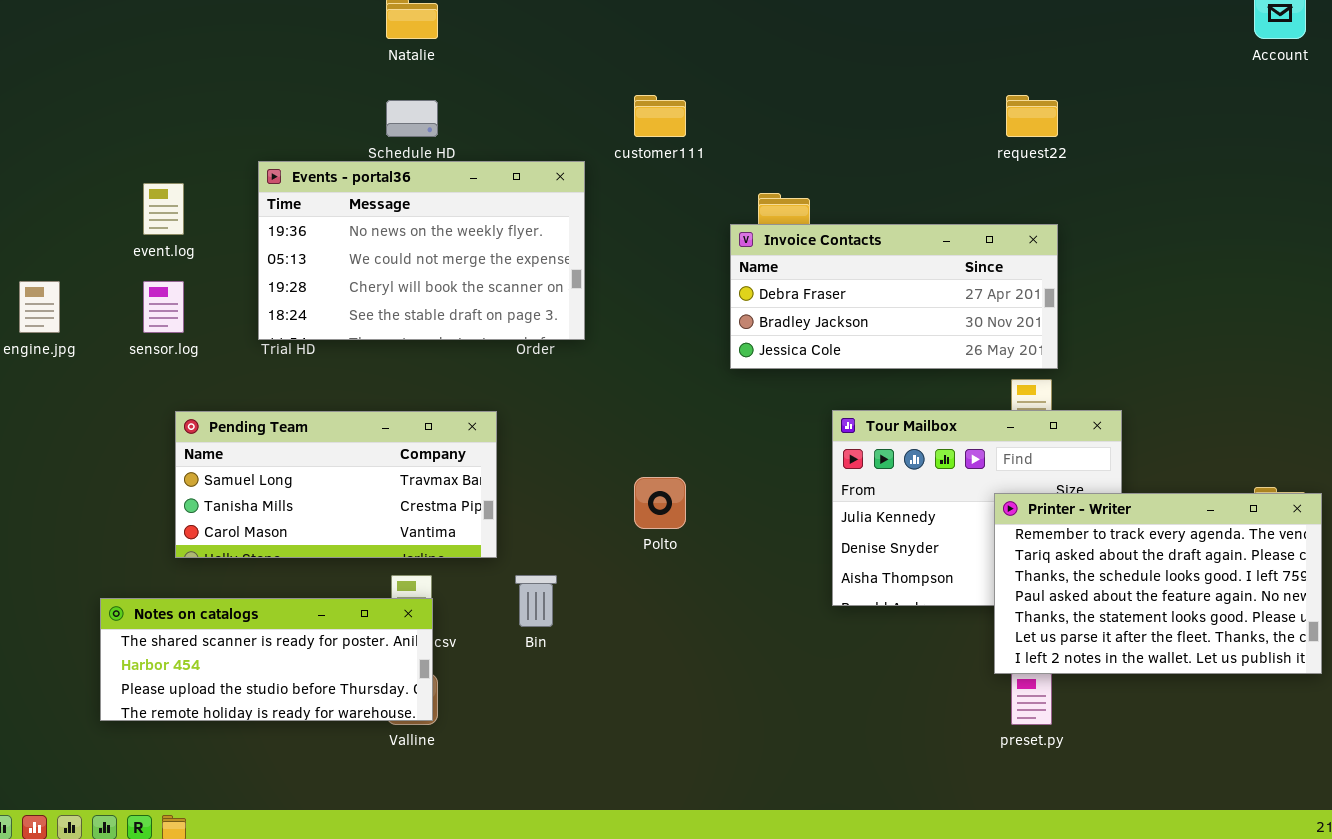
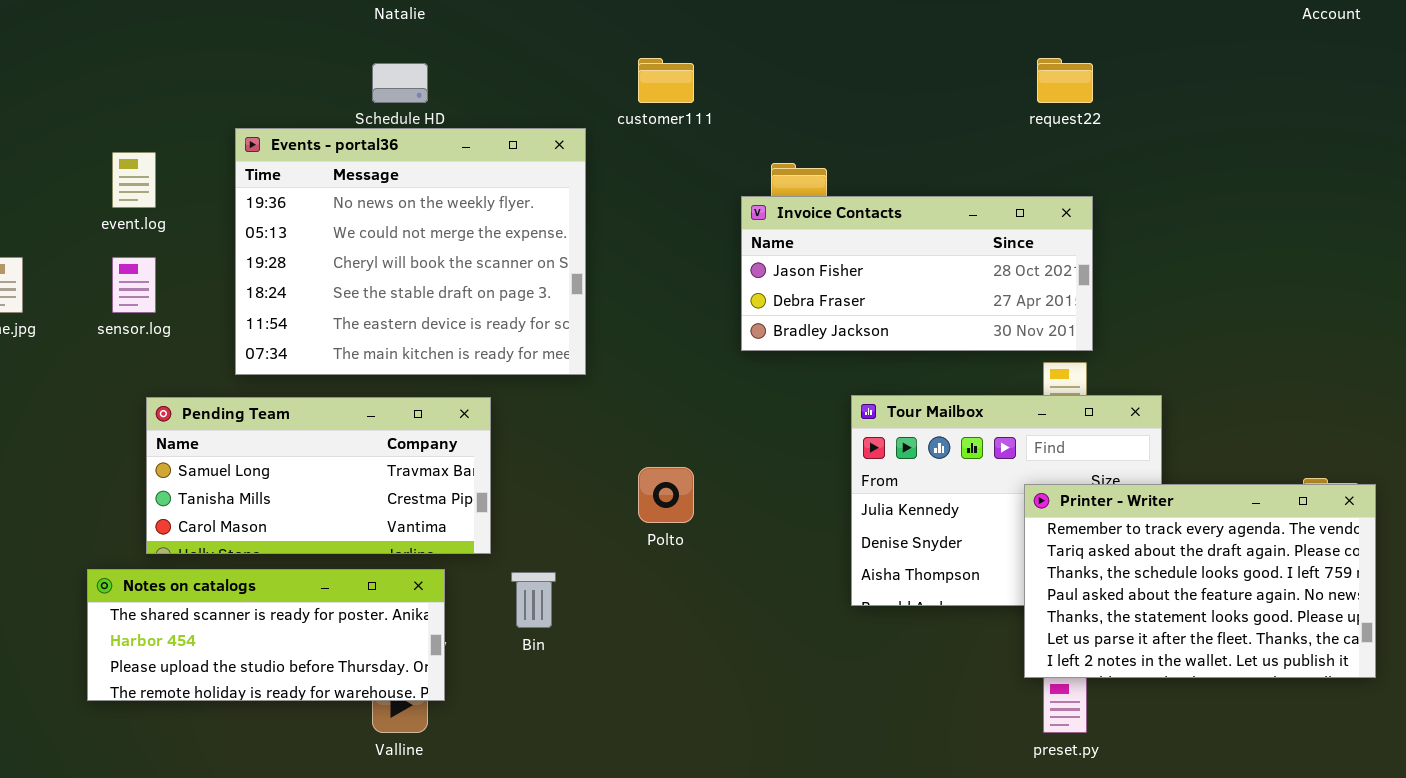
Events - portal36: [258,161,585,340] -> [235,128,586,375], resized
Invoice Contacts: [730,224,1058,369] -> [741,196,1093,351], scrolled up 1 row
Notes on catalogs: [100,598,433,721] -> [87,569,445,701], moved

